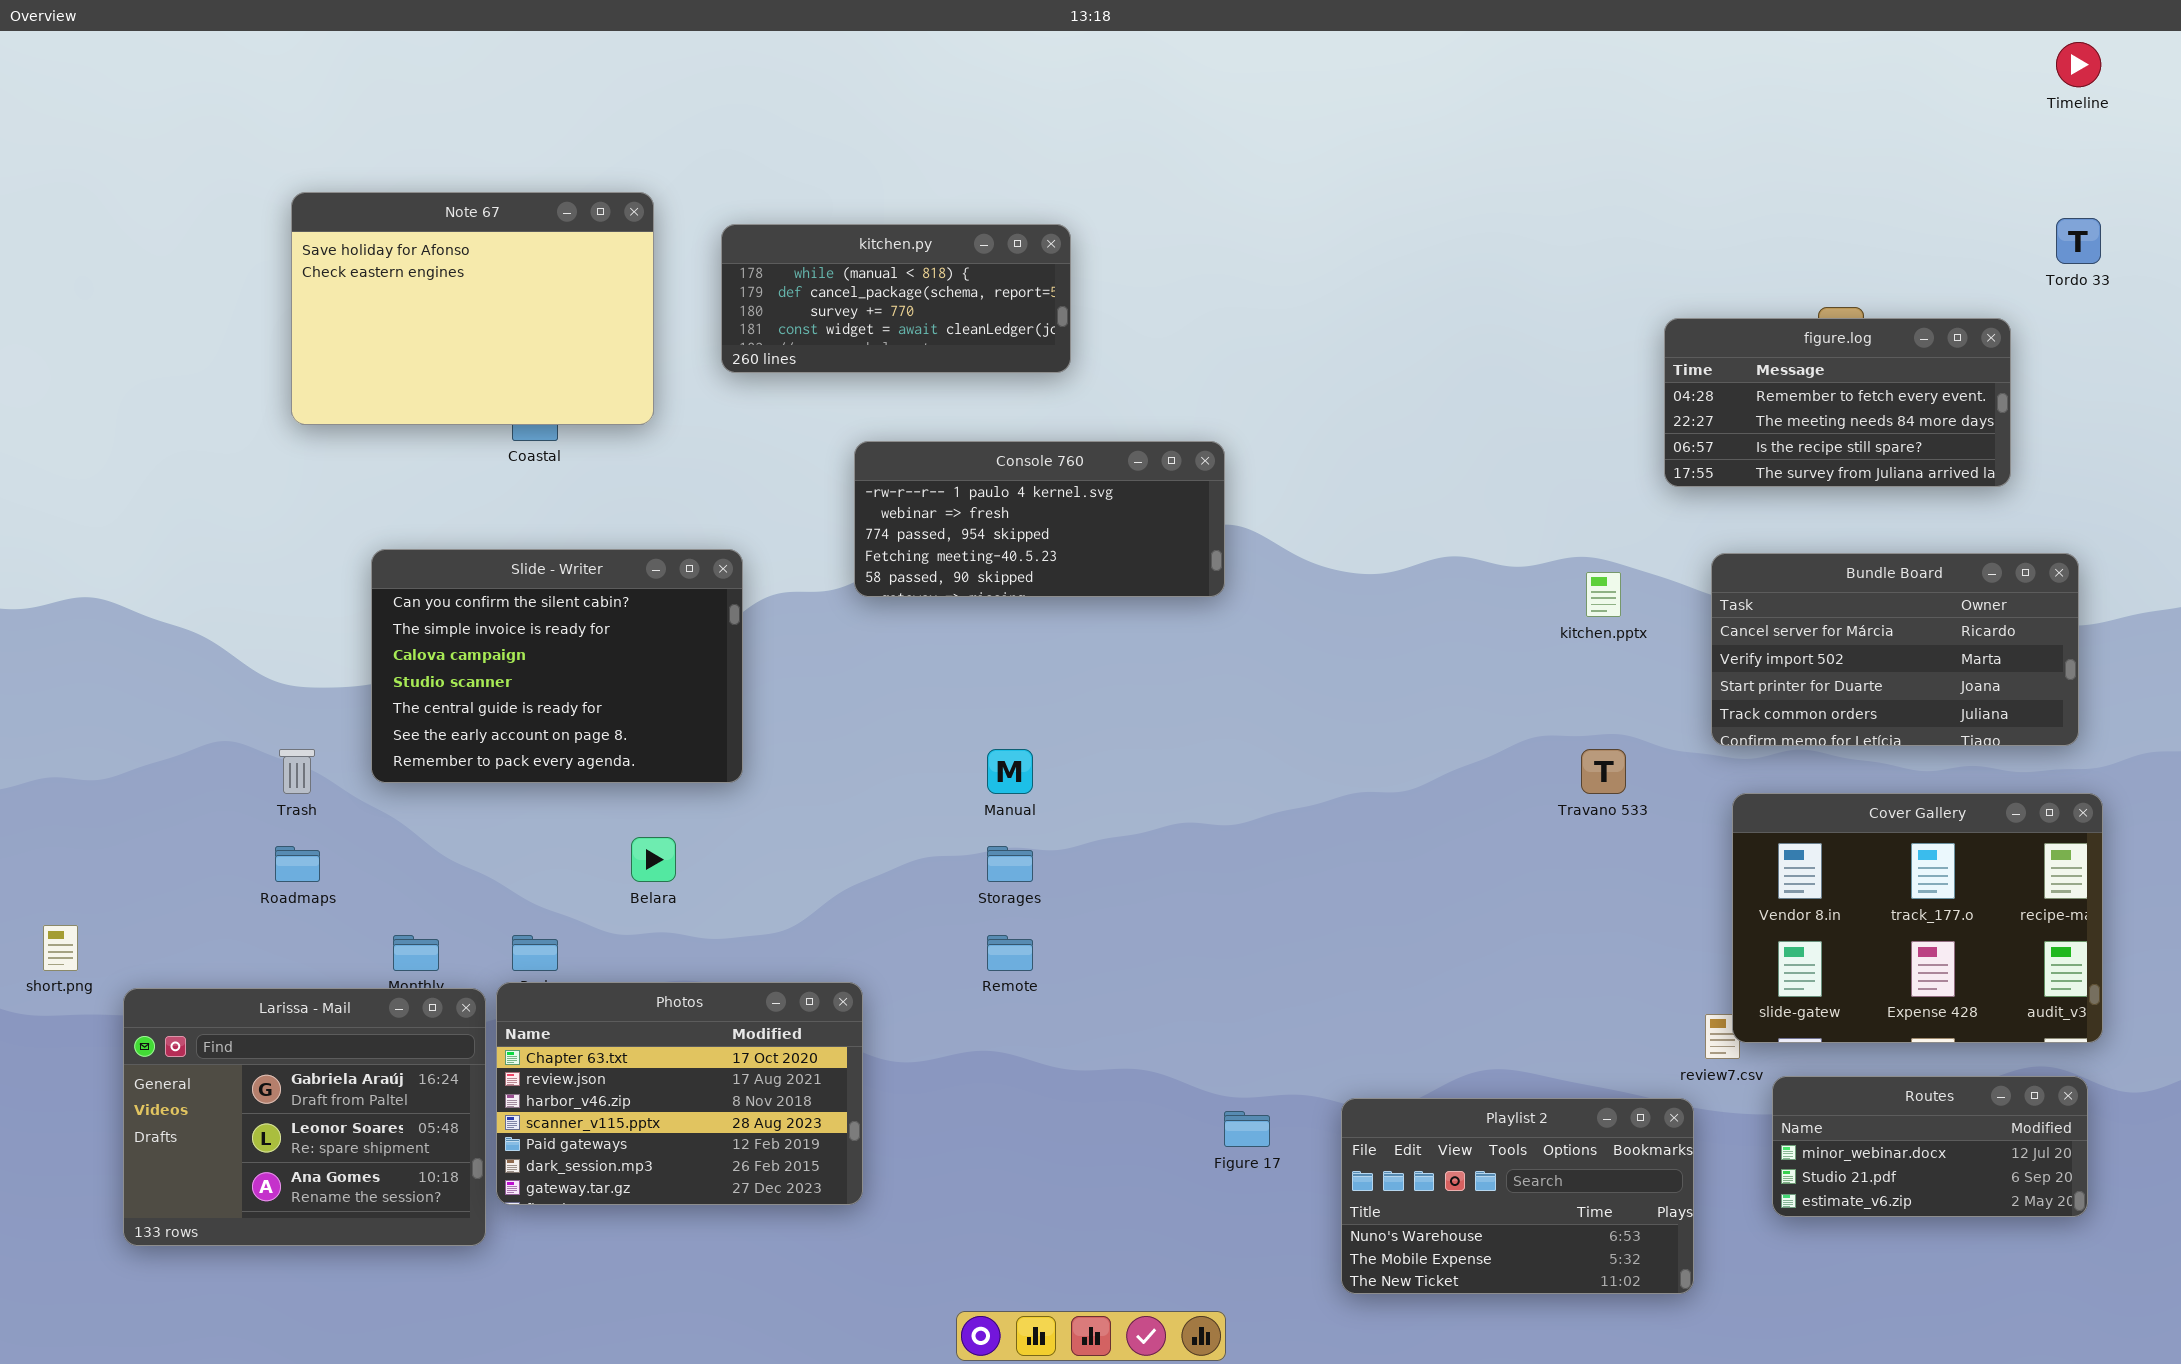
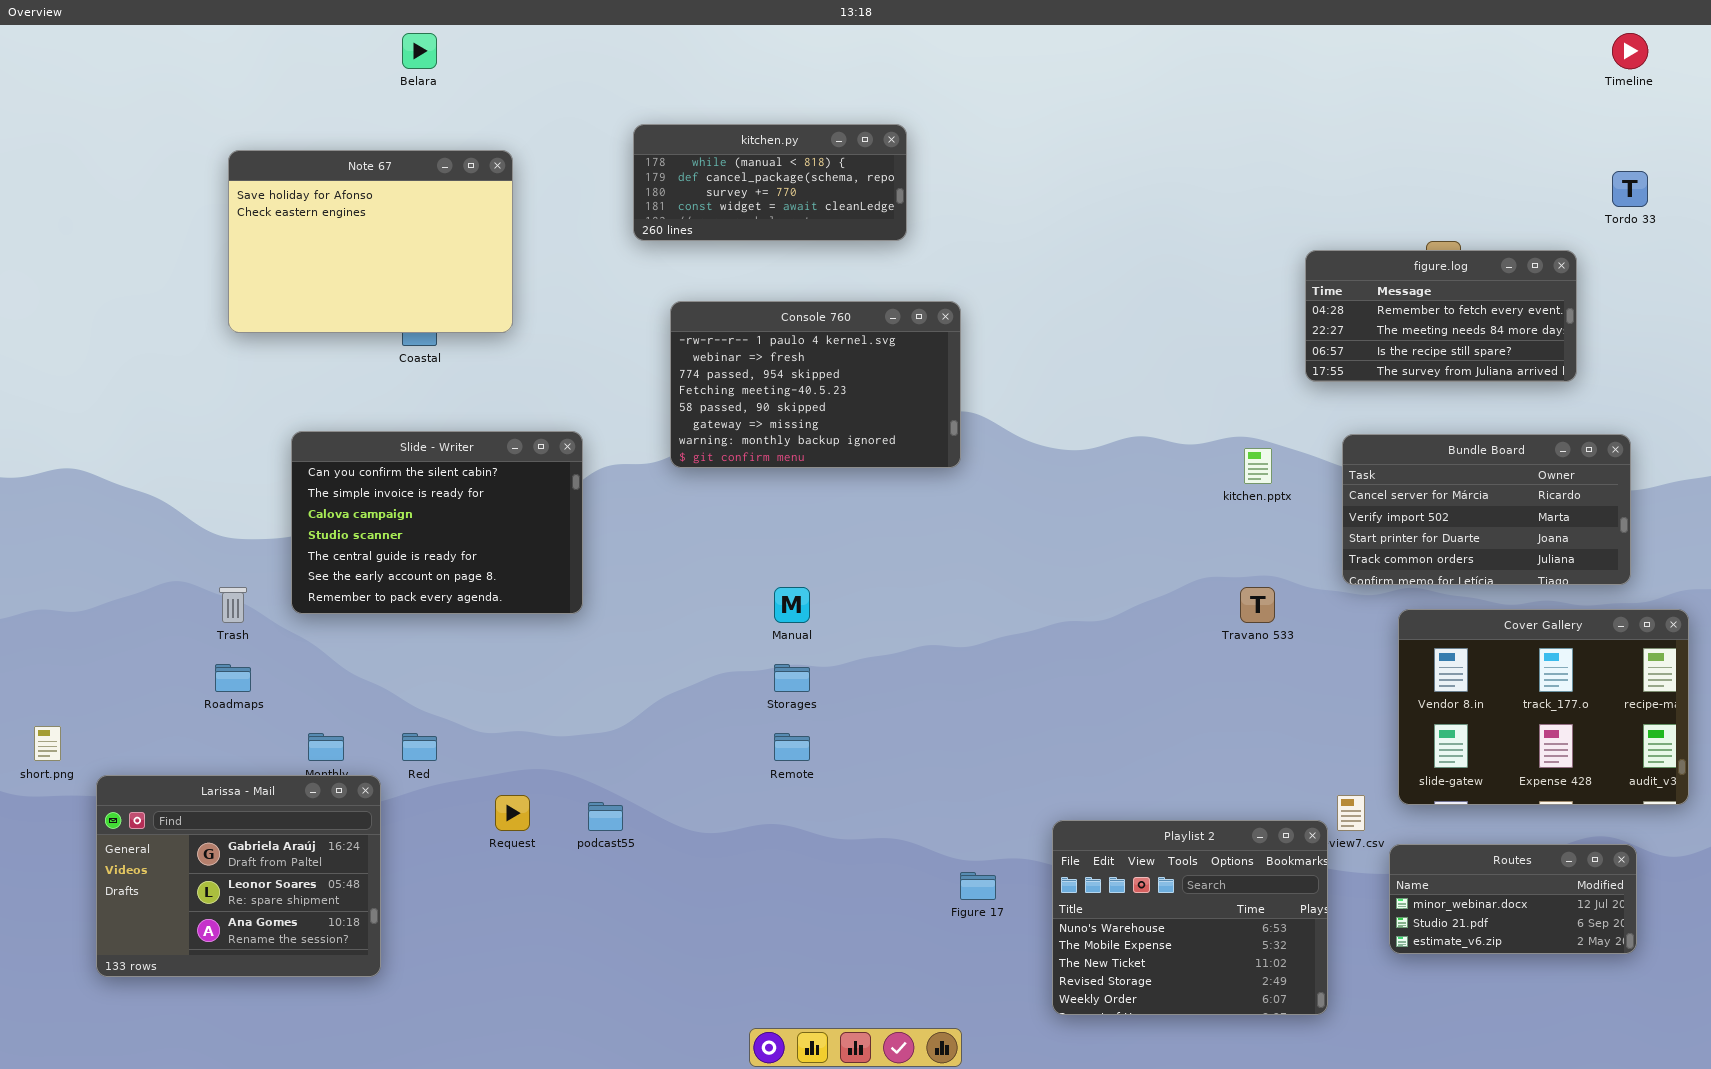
kitchen.py: [721,224,1071,373] -> [633,124,907,241], moved
Console 760: [854,441,1225,597] -> [670,301,961,468], resized
Cover Gallery: [1732,793,2103,1043] -> [1398,609,1689,805], moved
Belara: [631,837,676,882] -> [402,33,437,69], moved
Photos: [496,982,863,1205] -> none, closed
Playlist 2: [1341,1098,1694,1294] -> [1052,820,1328,1015], resized

